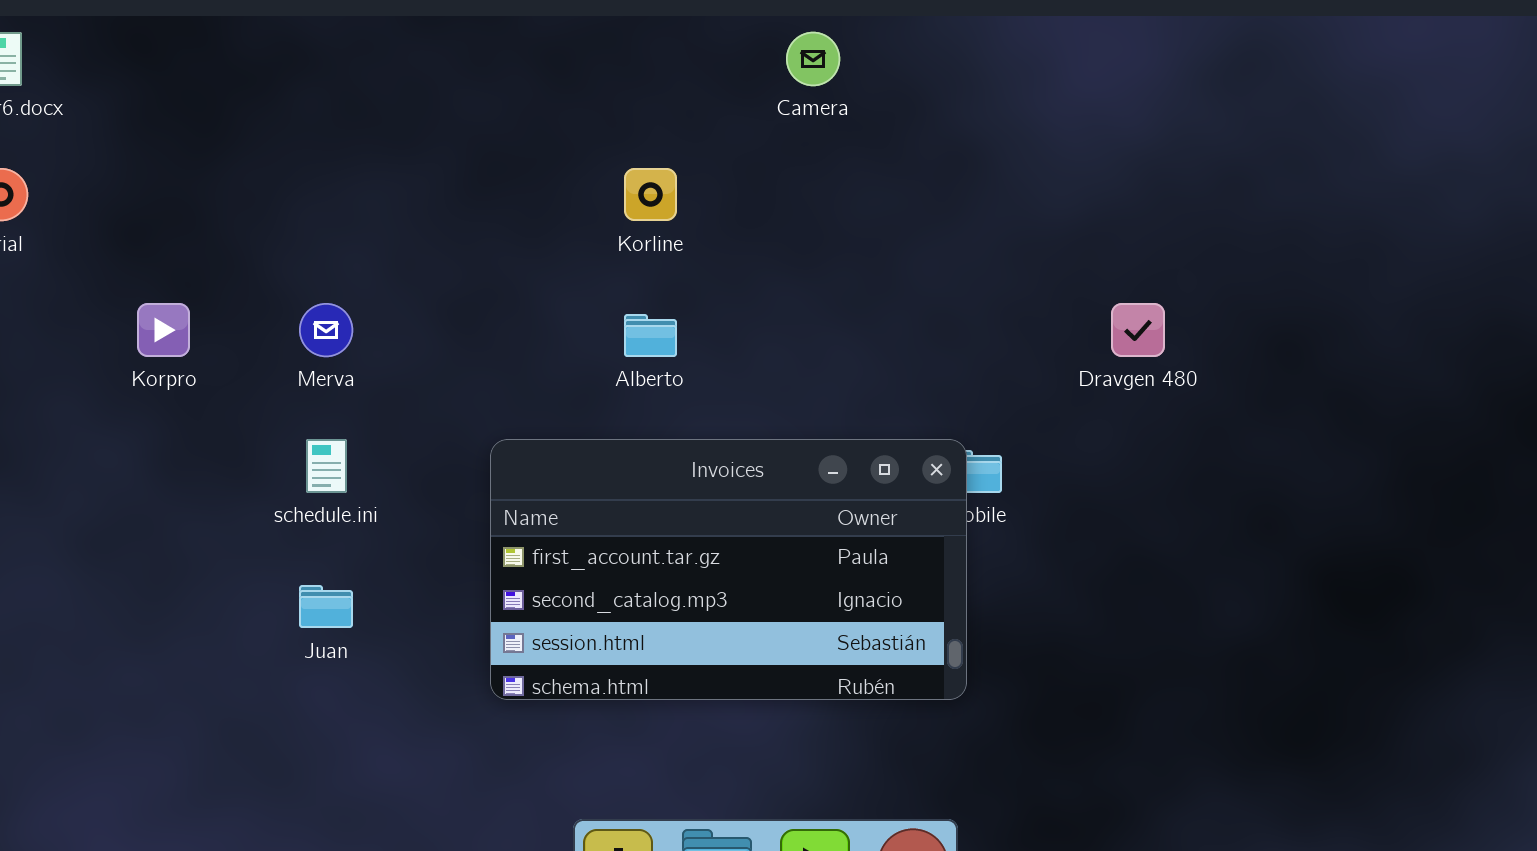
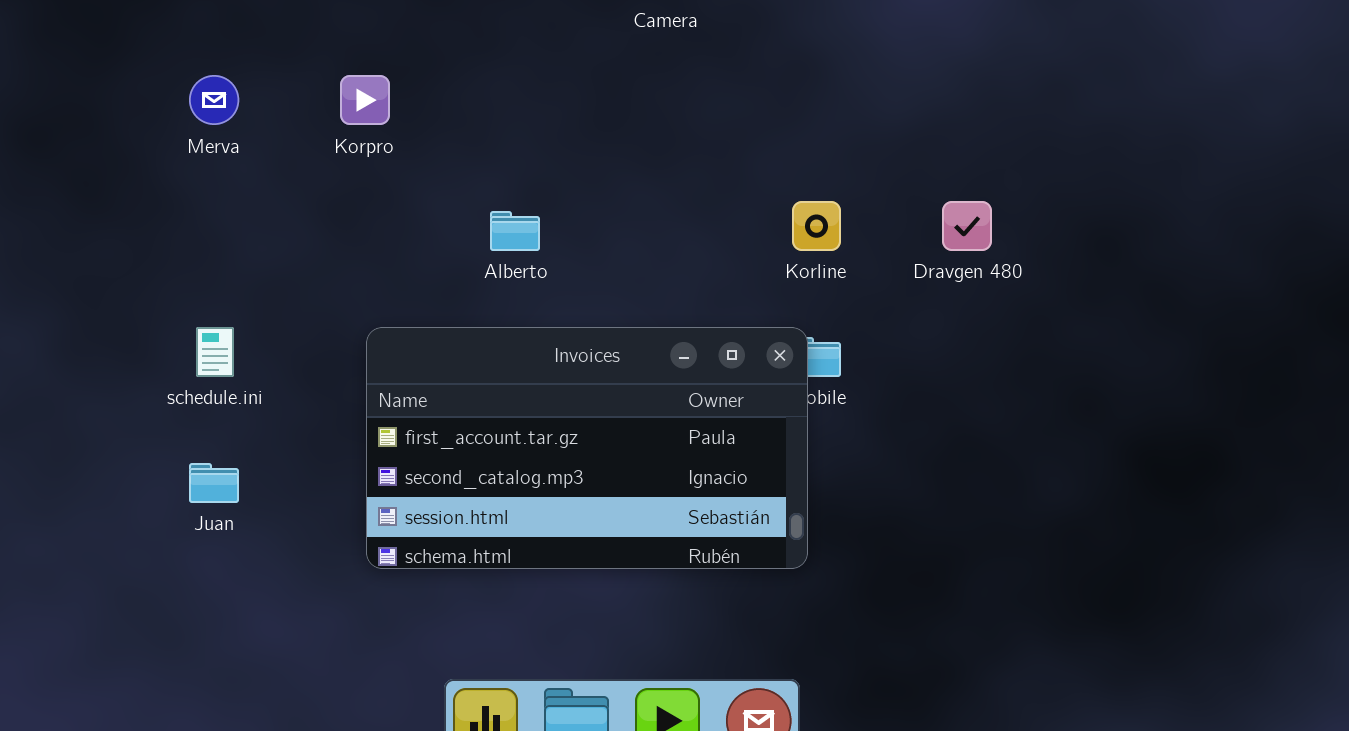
Korline: [624,168,677,221] -> [792,201,841,251], moved
Korpro: [137,303,190,357] -> [340,75,390,125], moved
Merva: [299,303,353,357] -> [189,75,239,125], moved

